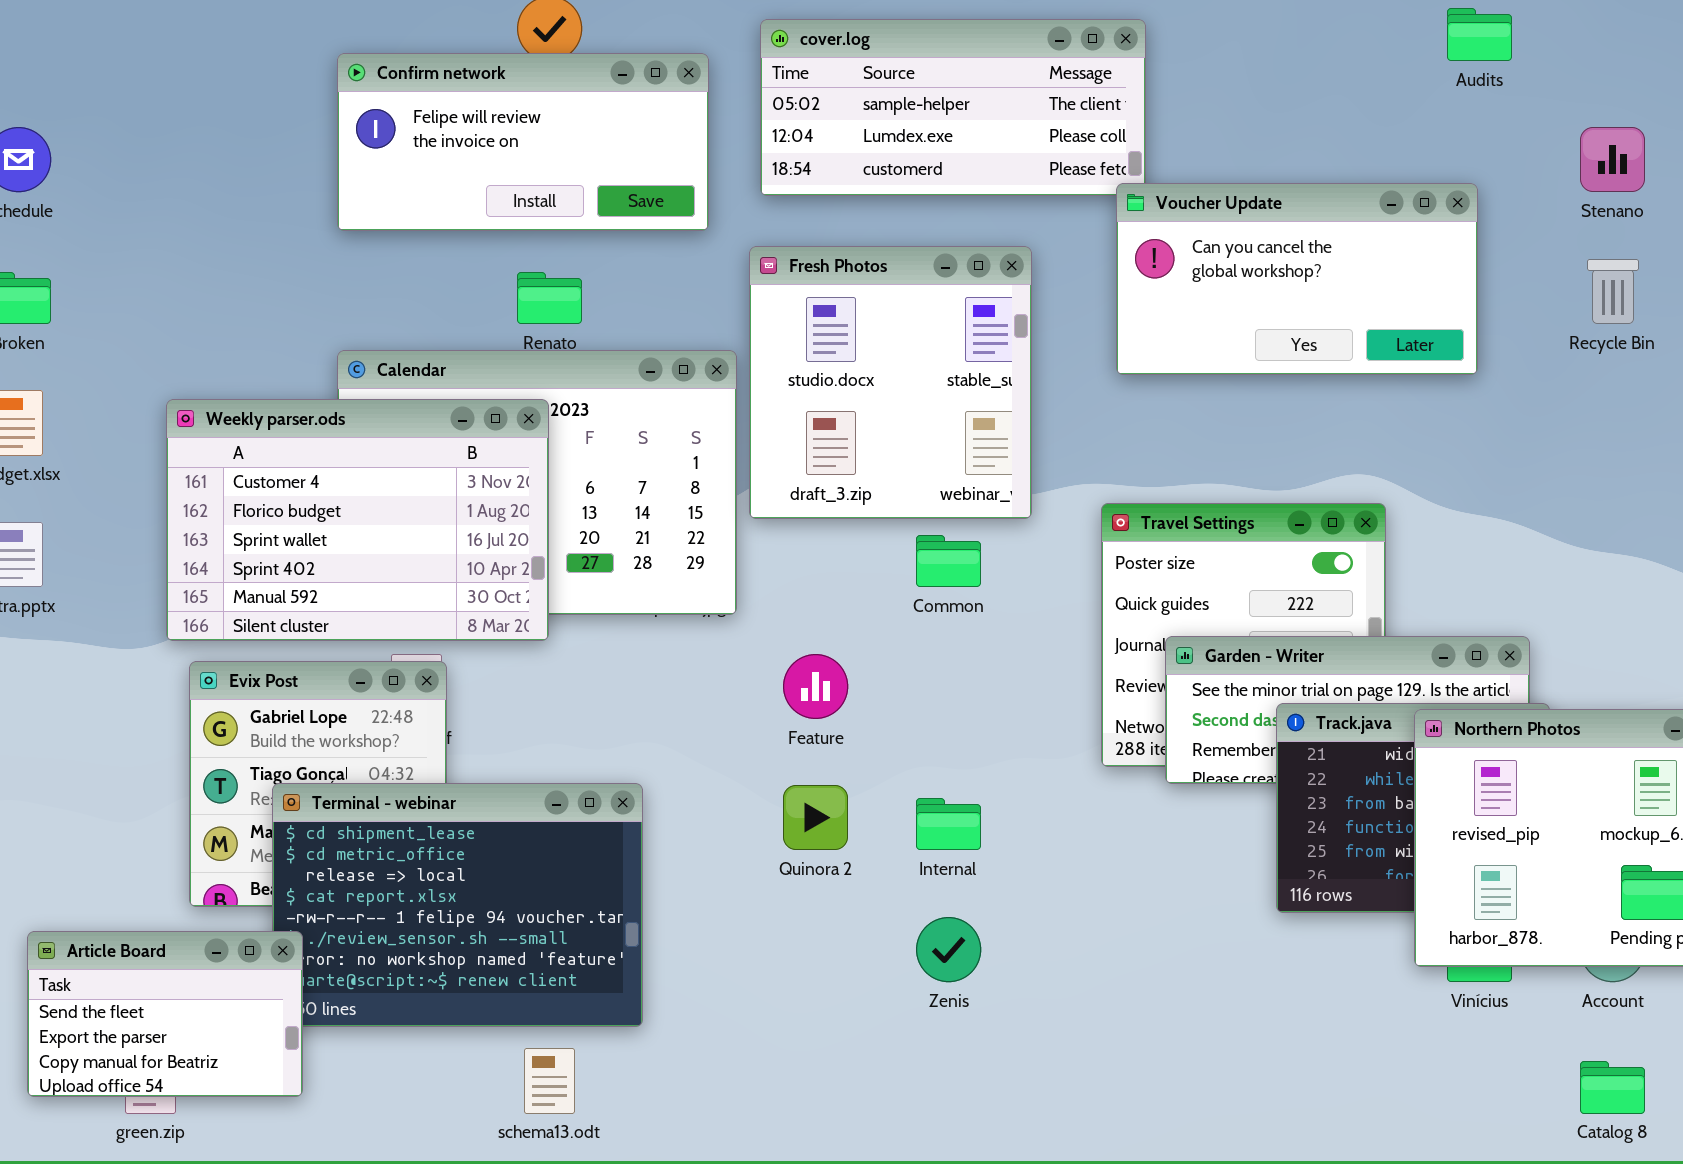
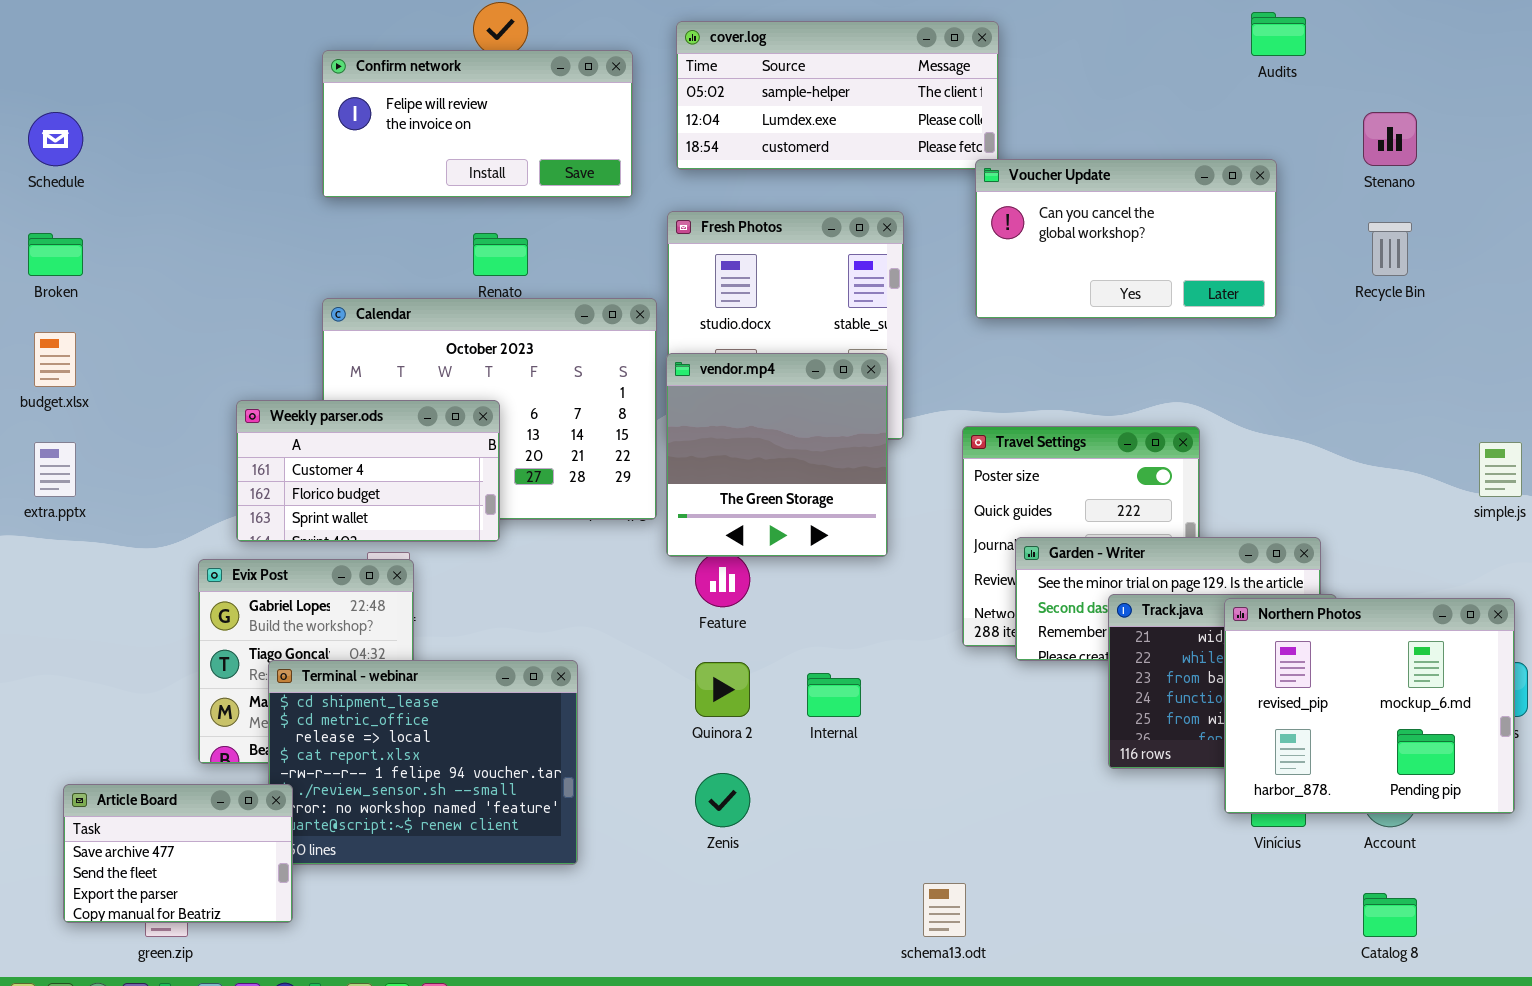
Weekly parser.ods: [166,399,549,641] -> [236,400,500,542], resized
vendor.mp4: none -> [666,353,888,557], opened
Zenis: [916,917,981,982] -> [695,773,750,827], moved
Article Board: [27,931,303,1097] -> [63,784,293,923], scrolled up 1 row
schema13.odt: [524,1048,575,1114] -> [923,883,966,937], moved

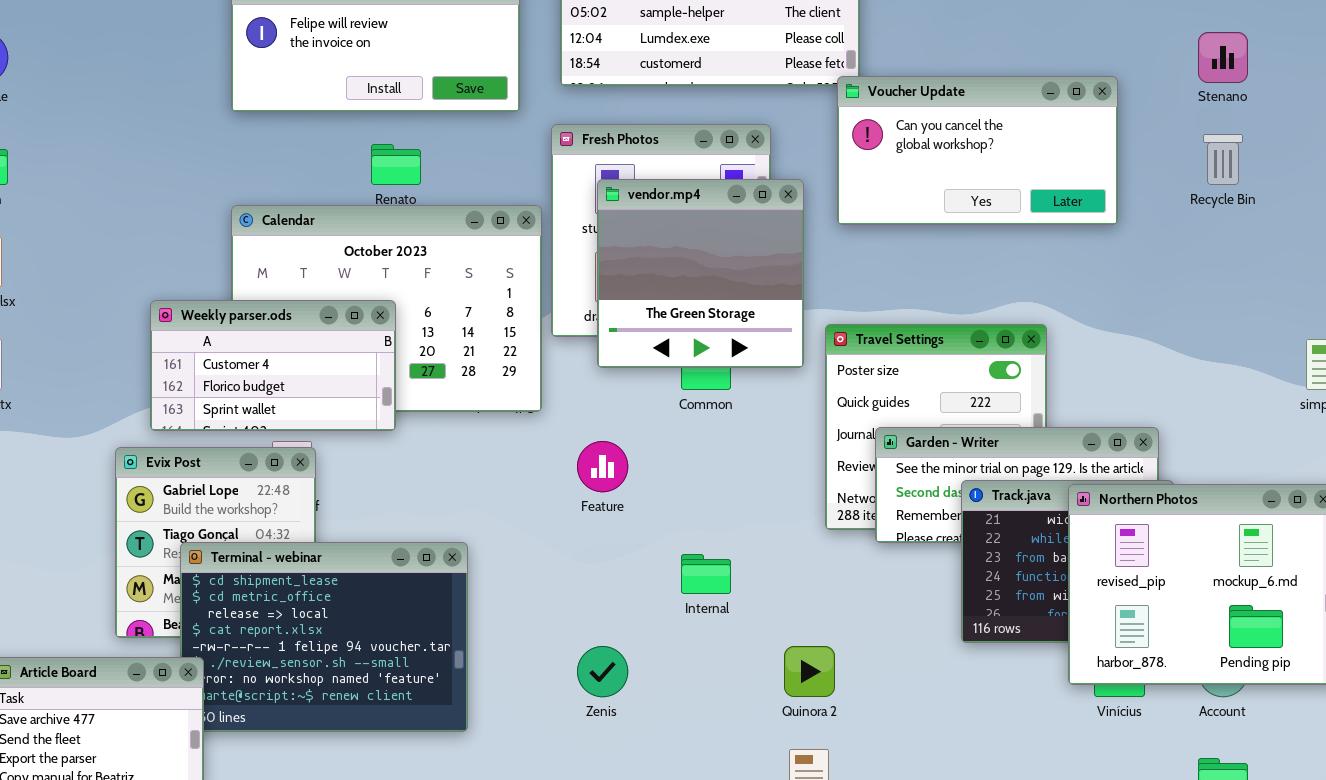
vendor.mp4: [666,353,888,557] -> [597,179,804,368], moved
Quinora 2: [695,662,750,717] -> [784,646,835,697], moved

